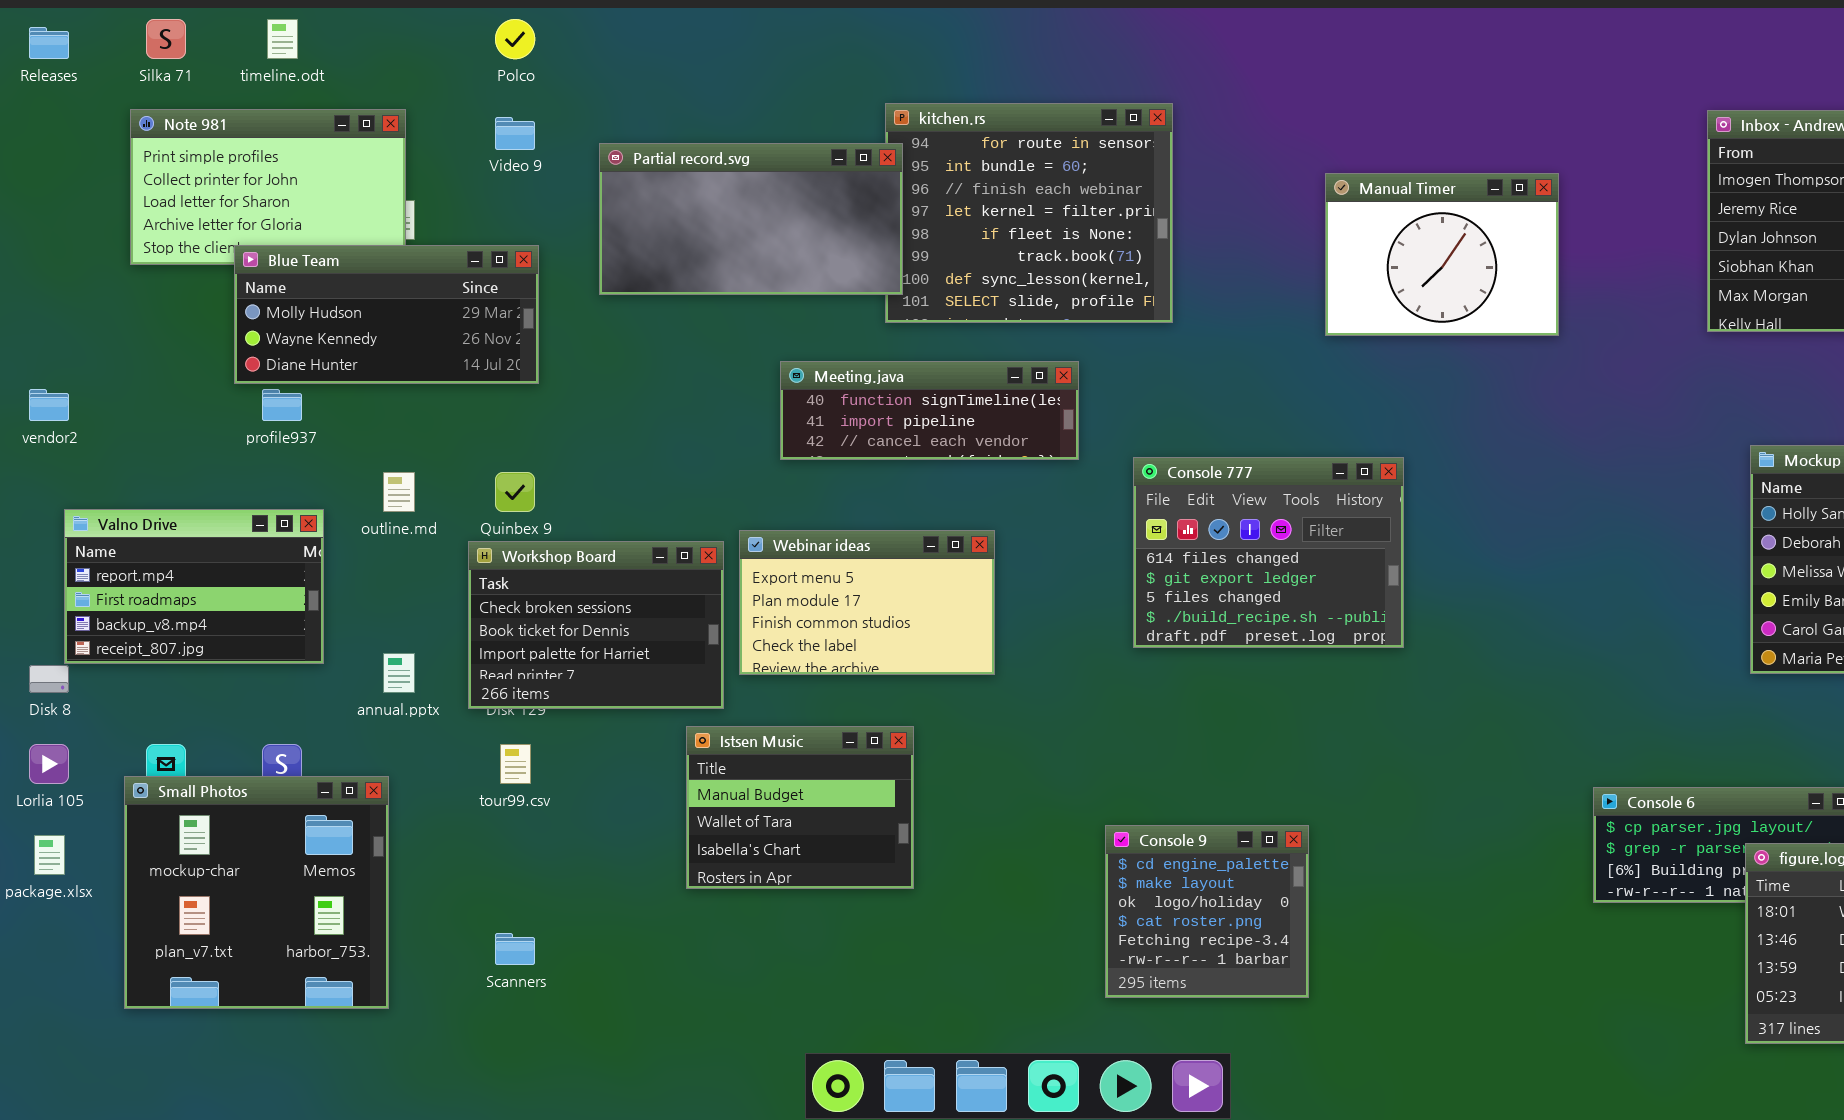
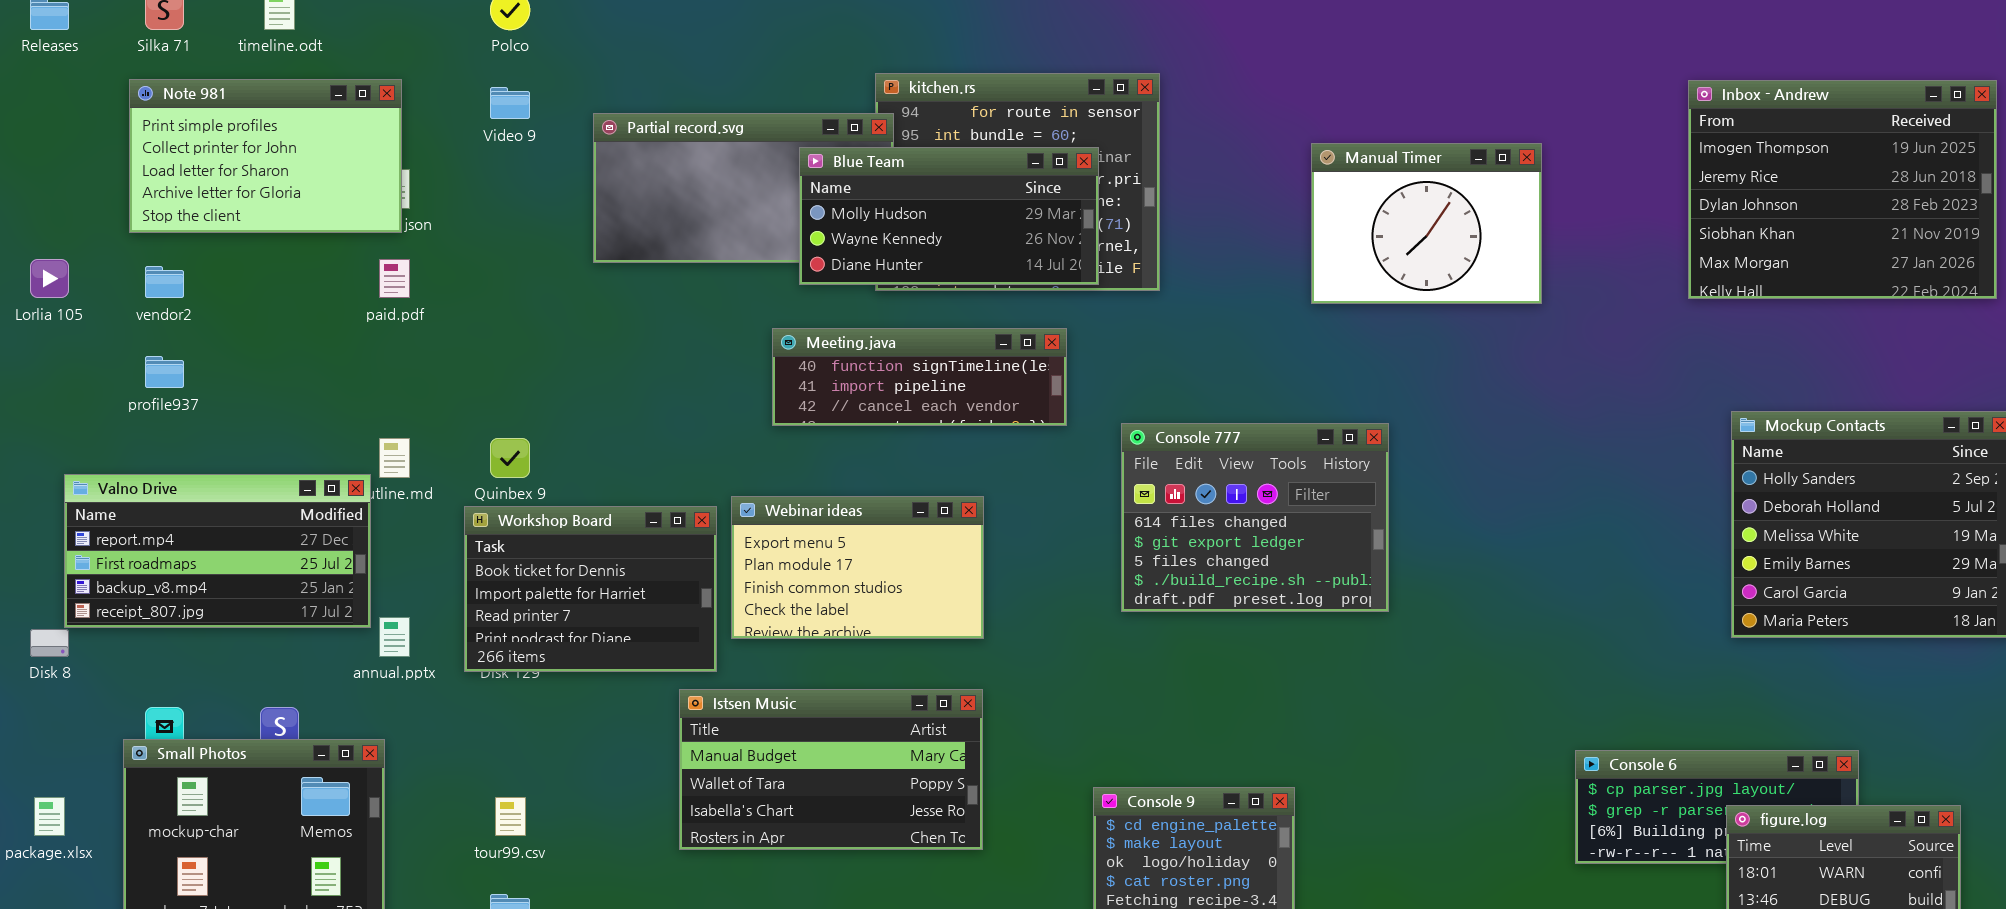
Blue Team: [234,245,539,384] -> [799,147,1099,285], moved
vendor2: [29,389,69,421] -> [145,266,184,298], moved
profile937: [262,389,302,421] -> [145,356,184,388], moved
Valno Drive: [64,509,324,664] -> [64,474,371,628], resized
Workshop Board: [468,541,724,709] -> [464,506,717,672], scrolled down 1 row
Istsen Music: [686,726,914,889] -> [679,689,983,850], resized
Lorlia 105: [29,744,69,784] -> [30,259,69,298], moved
tour99.csv: [500,744,531,784] -> [495,797,526,836], moved

